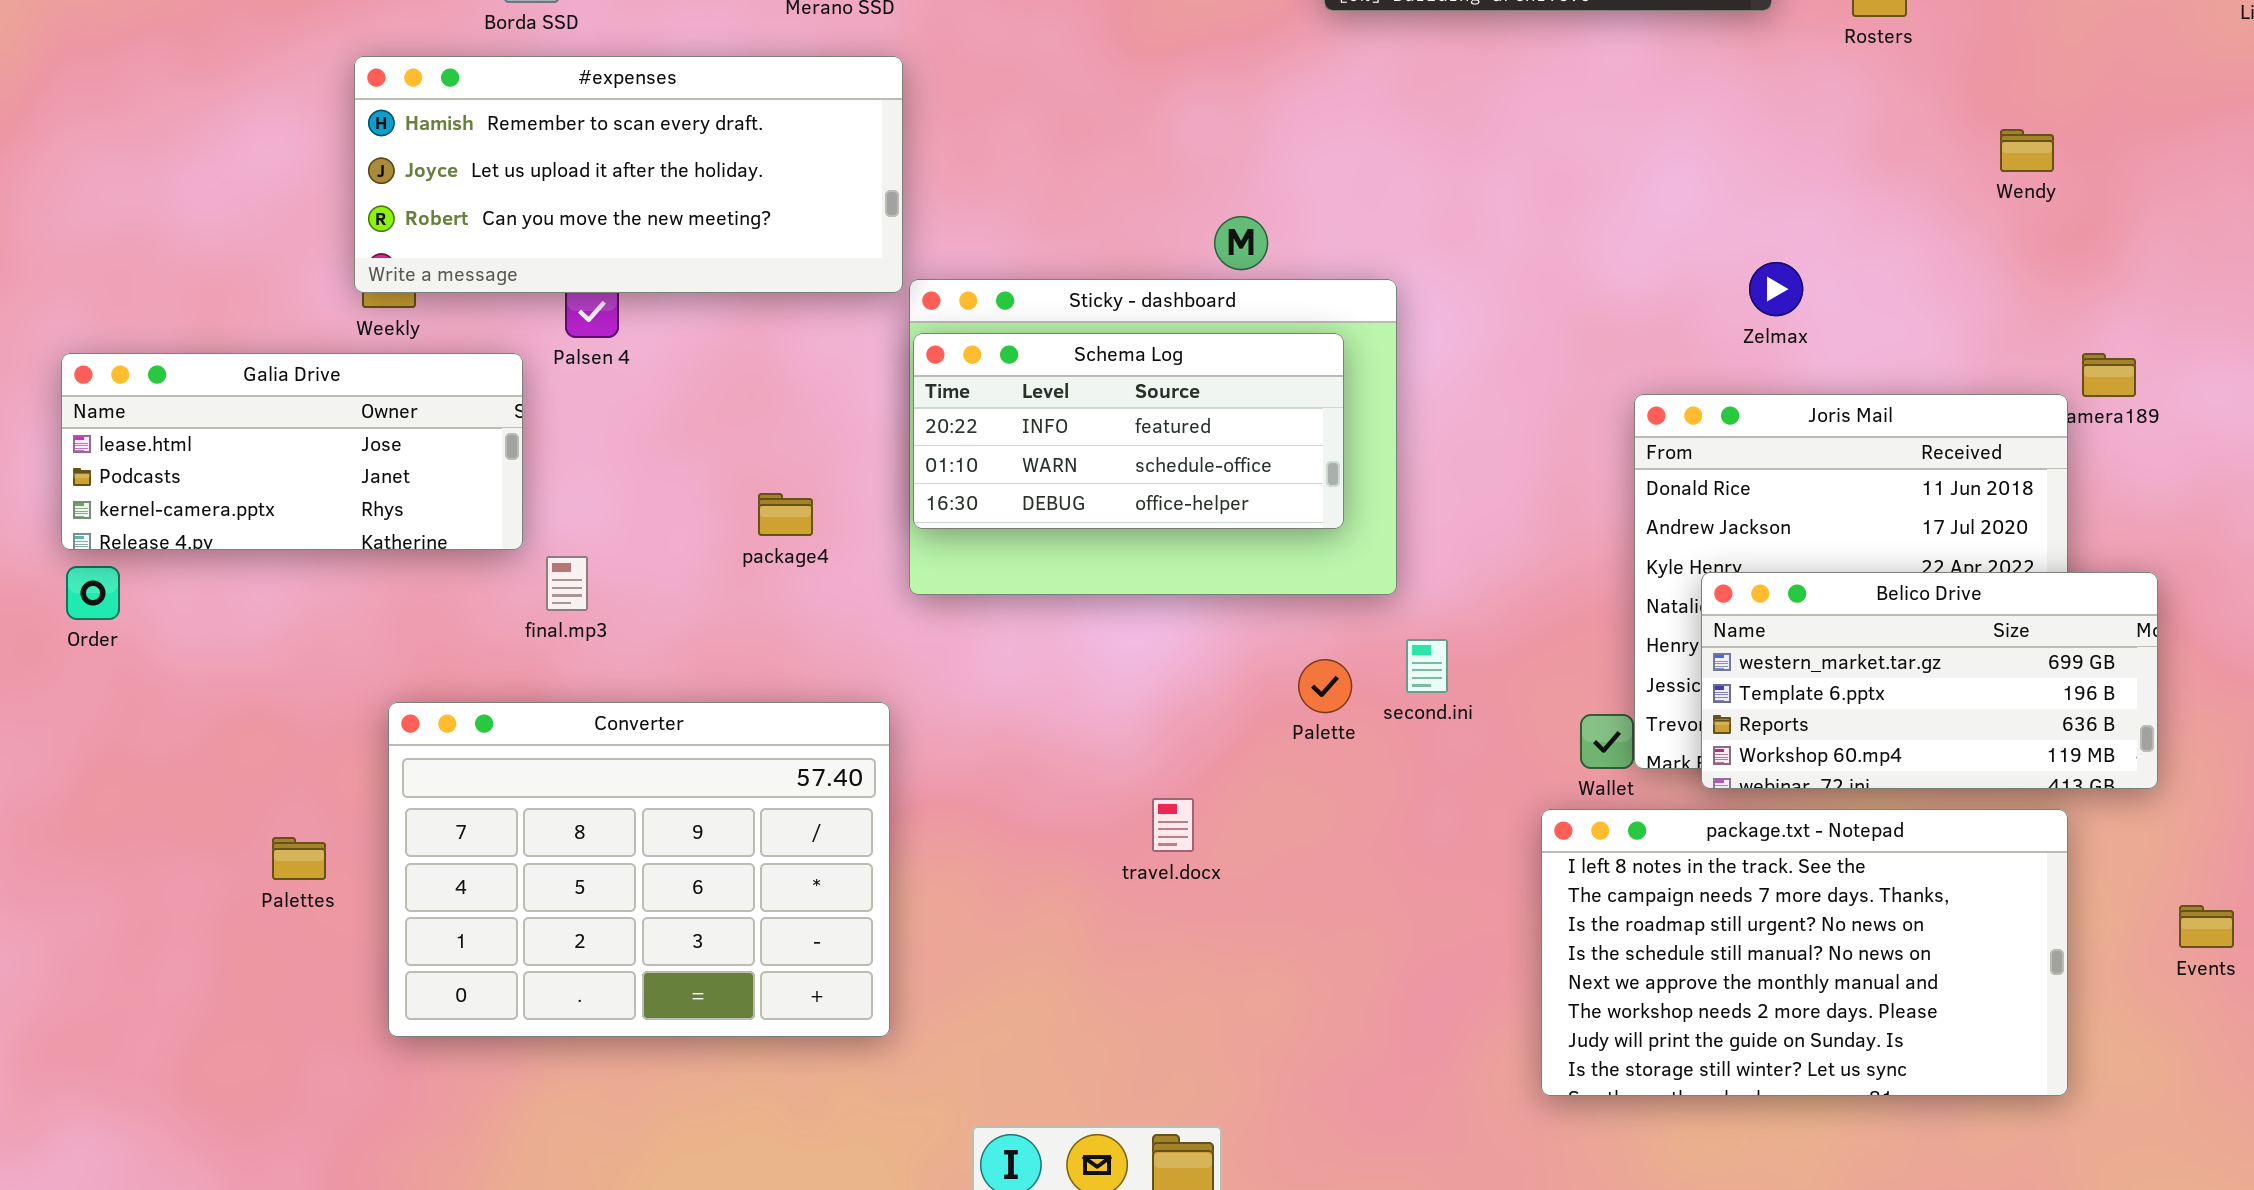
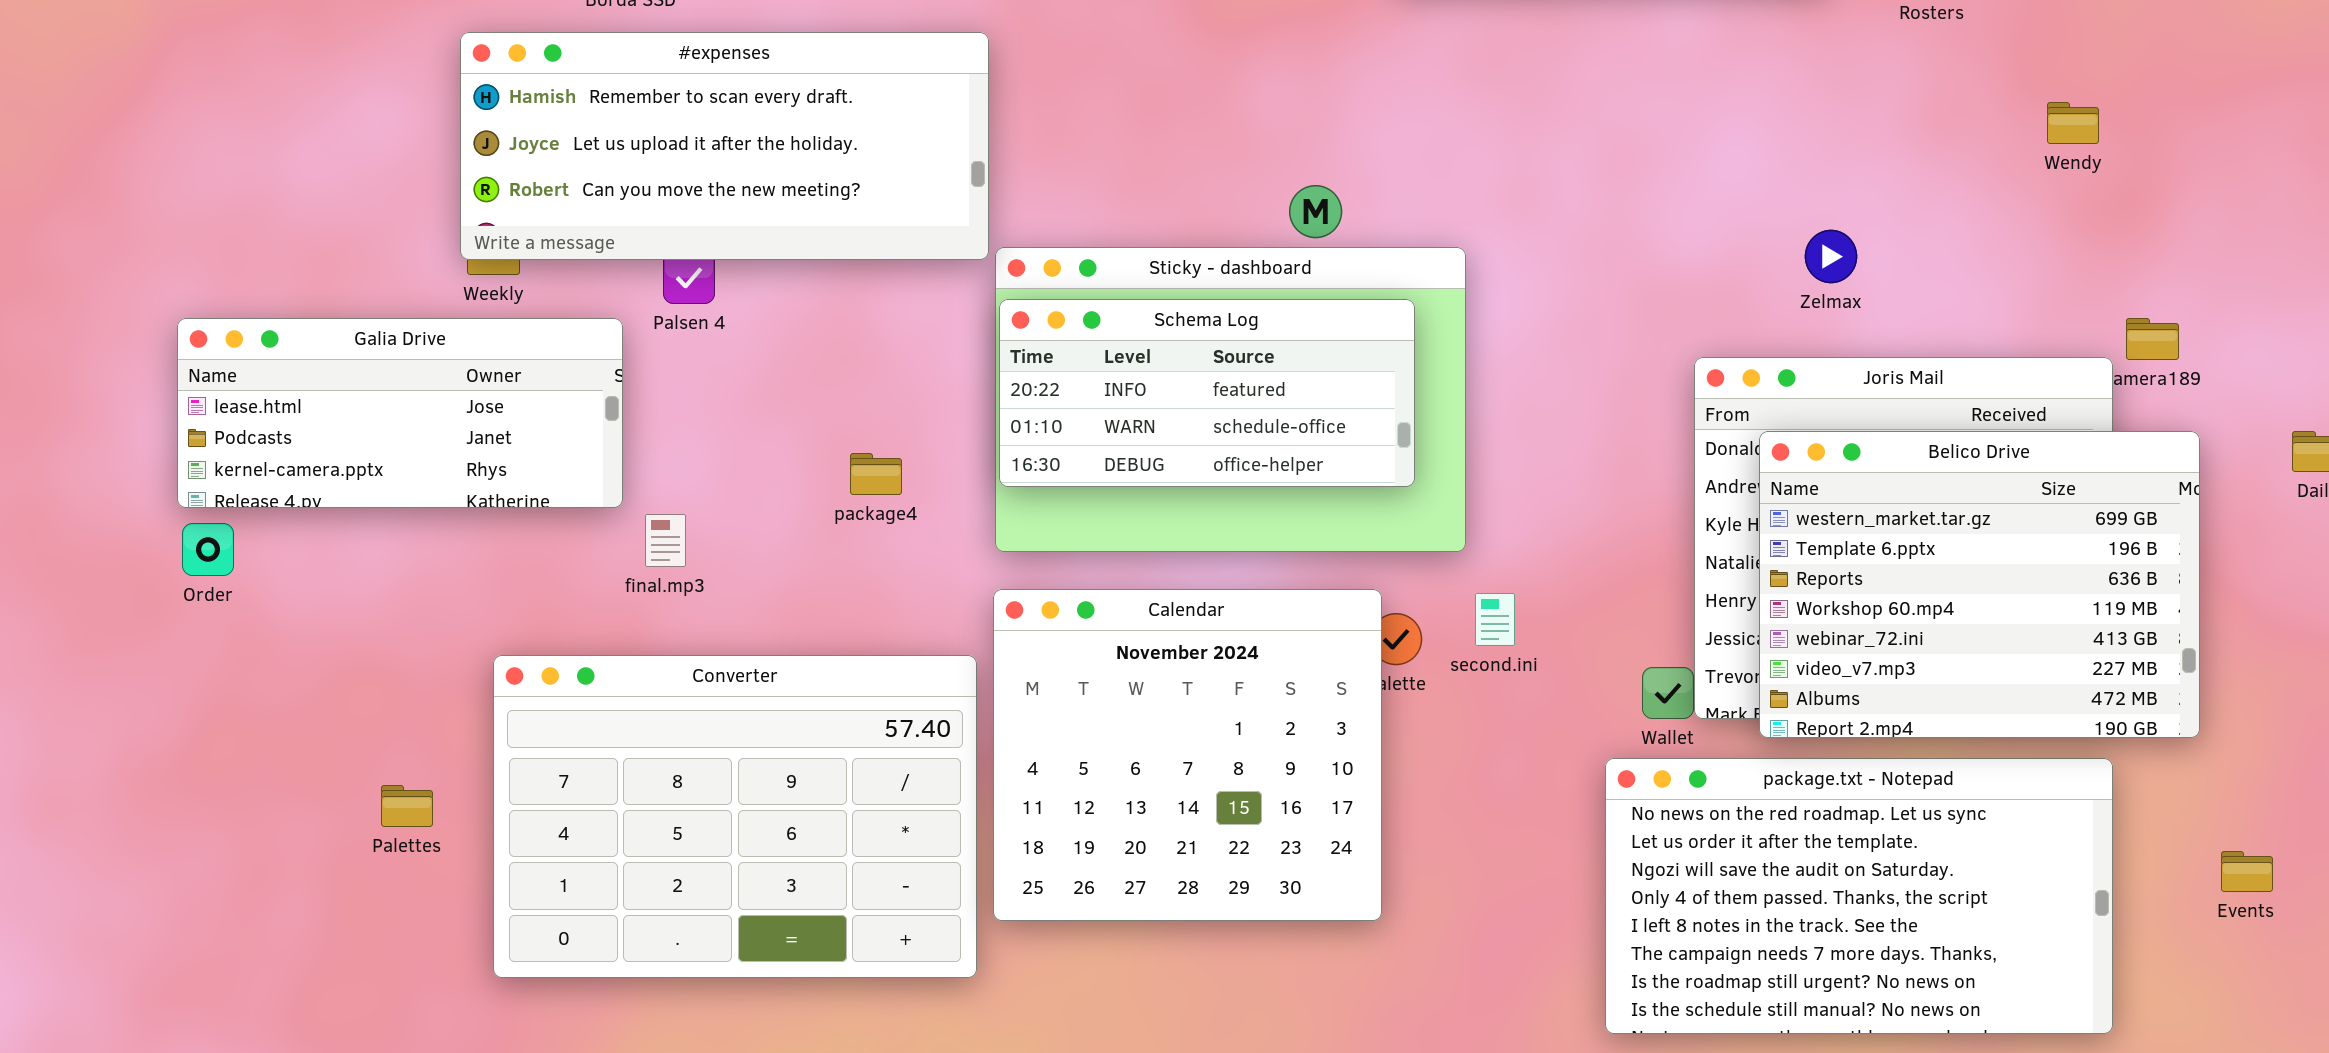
Belico Drive: [1701,572,2158,789] -> [1759,431,2200,738], resized
Calendar: none -> [993,589,1382,921], opened
package.txt - Notepad: [1541,809,2068,1096] -> [1605,758,2113,1034], scrolled up 4 rows

